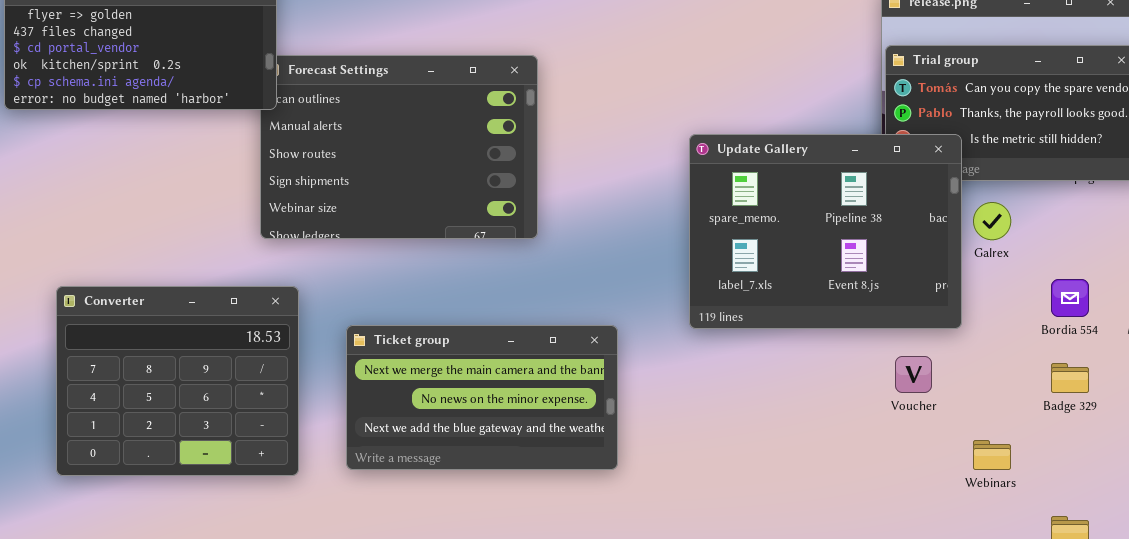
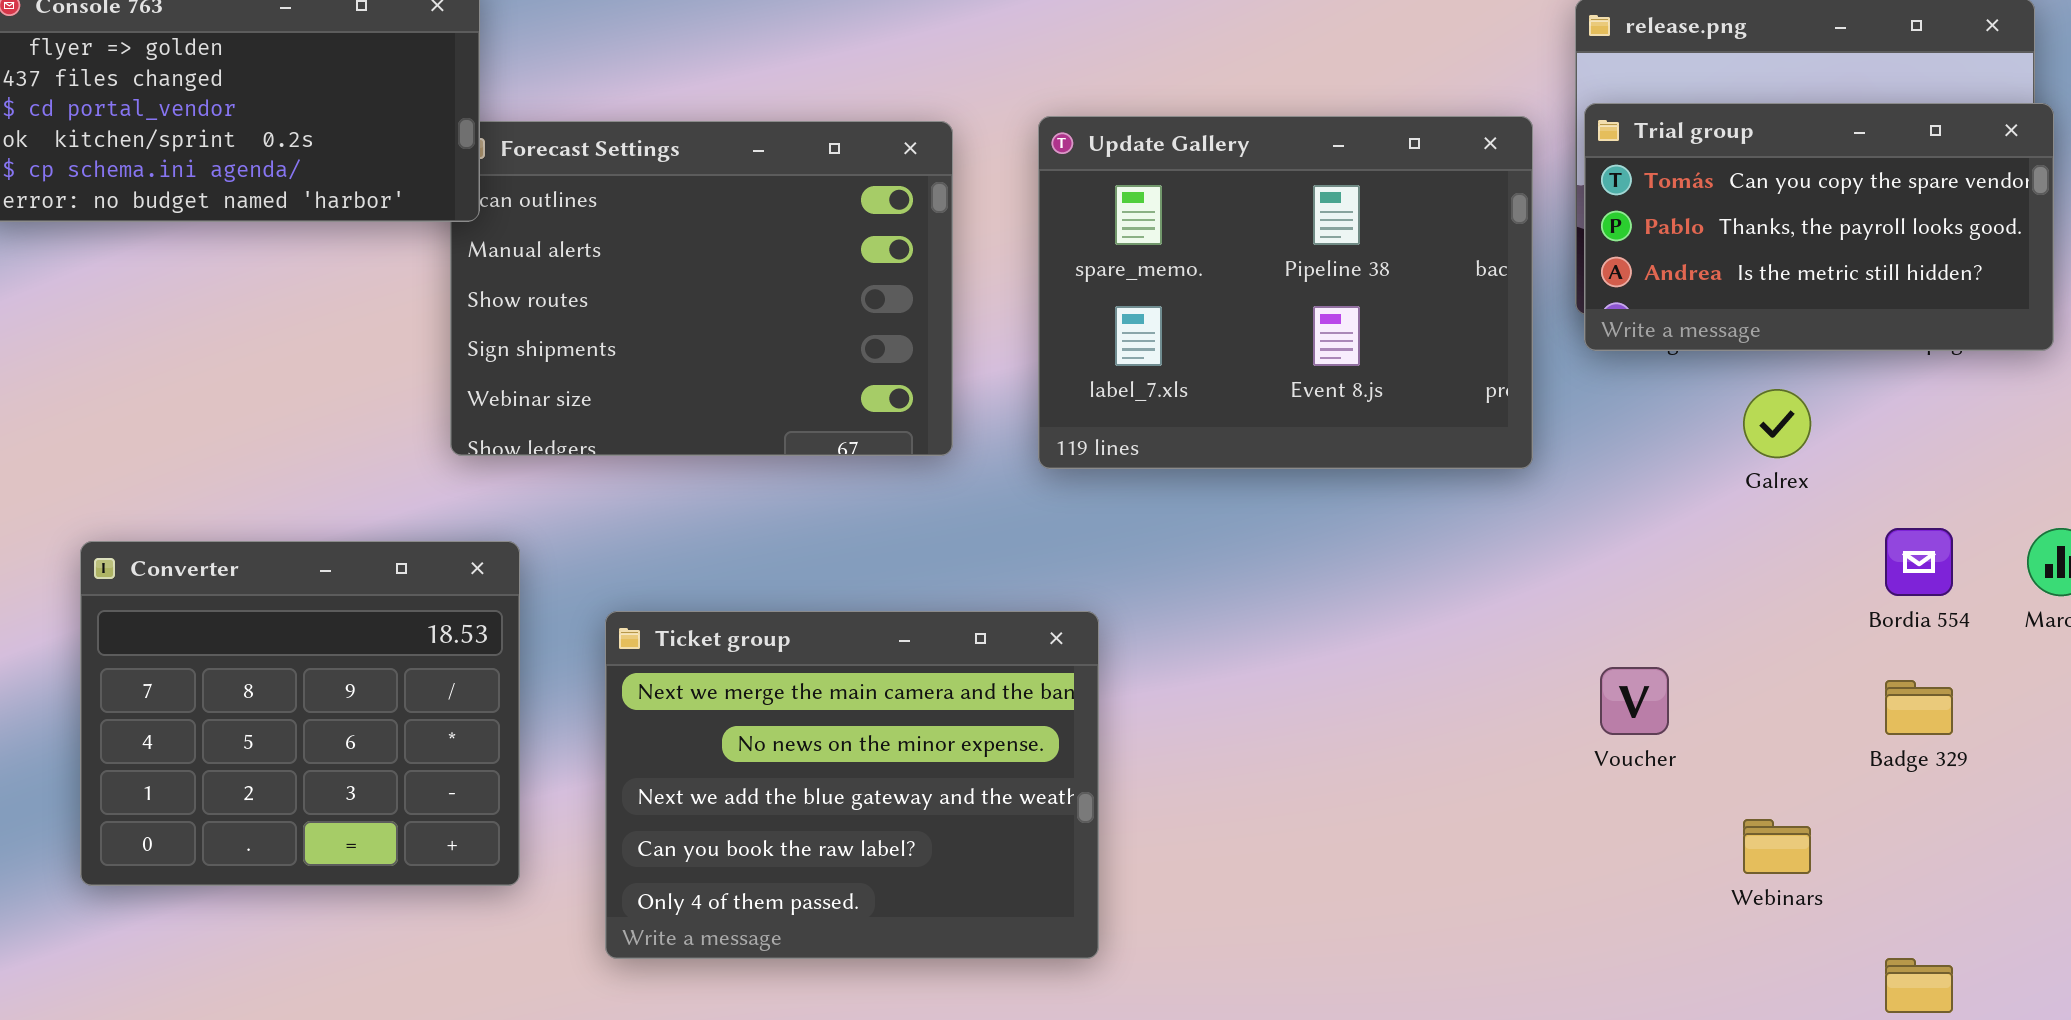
Update Gallery: [689,134,962,329] -> [1038,116,1533,469], moved
Ticket group: [346,325,618,470] -> [605,611,1099,959], resized

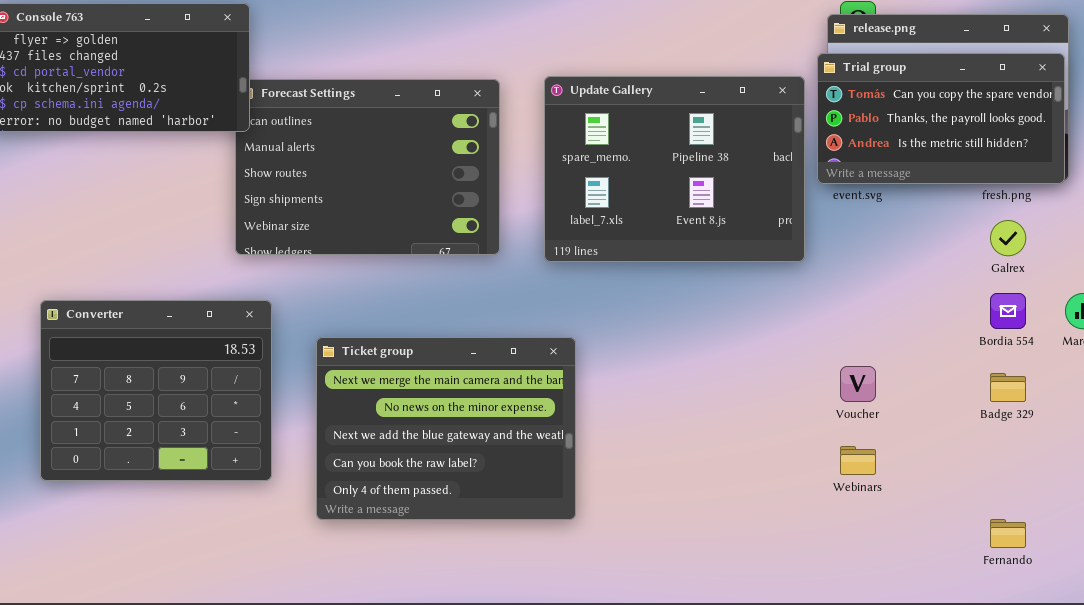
Trial group: [1584,103,2054,351] -> [817,53,1065,184], moved
Galrex: [1743,389,1811,458] -> [990,220,1026,256], moved
Webinars: [1743,819,1811,874] -> [840,446,876,475], moved

